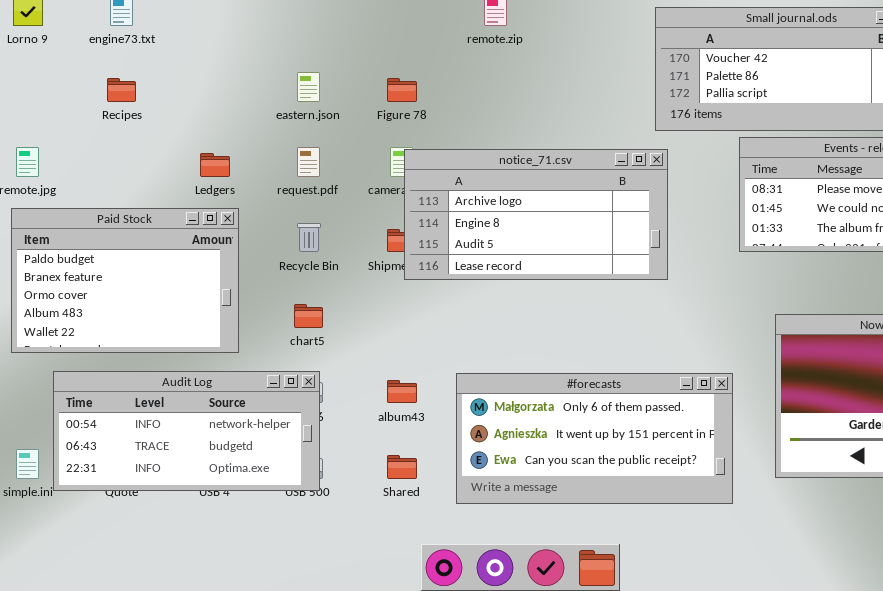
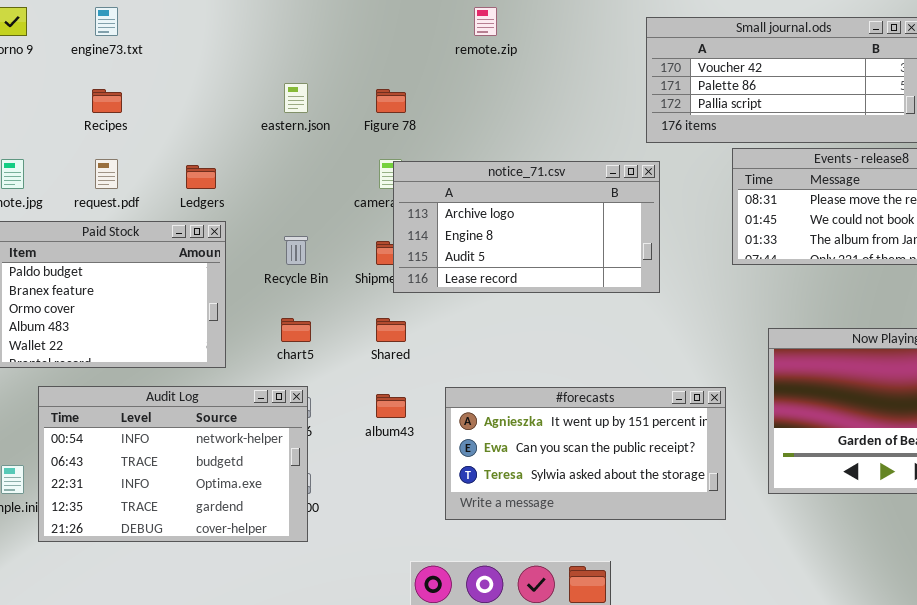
request.pdf: [297,147,320,177] -> [95,159,118,189], moved
Audit Log: [53,371,320,491] -> [38,386,308,542], resized
#forecasts: [456,373,733,504] -> [445,387,726,520], scrolled down 1 row
Shared: [387,455,417,479] -> [376,318,406,342], moved

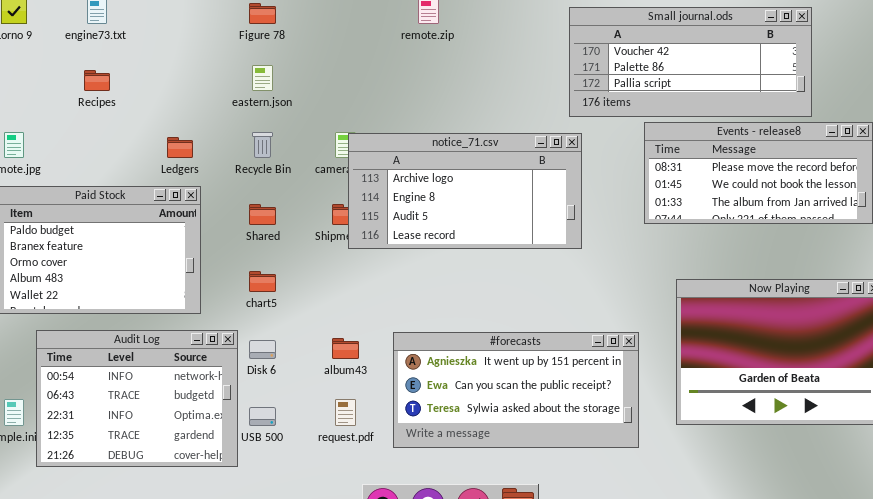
Figure 78: [376,89,406,113] -> [249,3,276,24], moved
request.pdf: [95,159,118,189] -> [335,399,356,426], moved
Recycle Bin: [284,236,308,265] -> [252,132,273,158], moved
Shared: [376,318,406,342] -> [249,204,276,225], moved
Audit Log: [38,386,308,542] -> [36,330,238,467], resized

